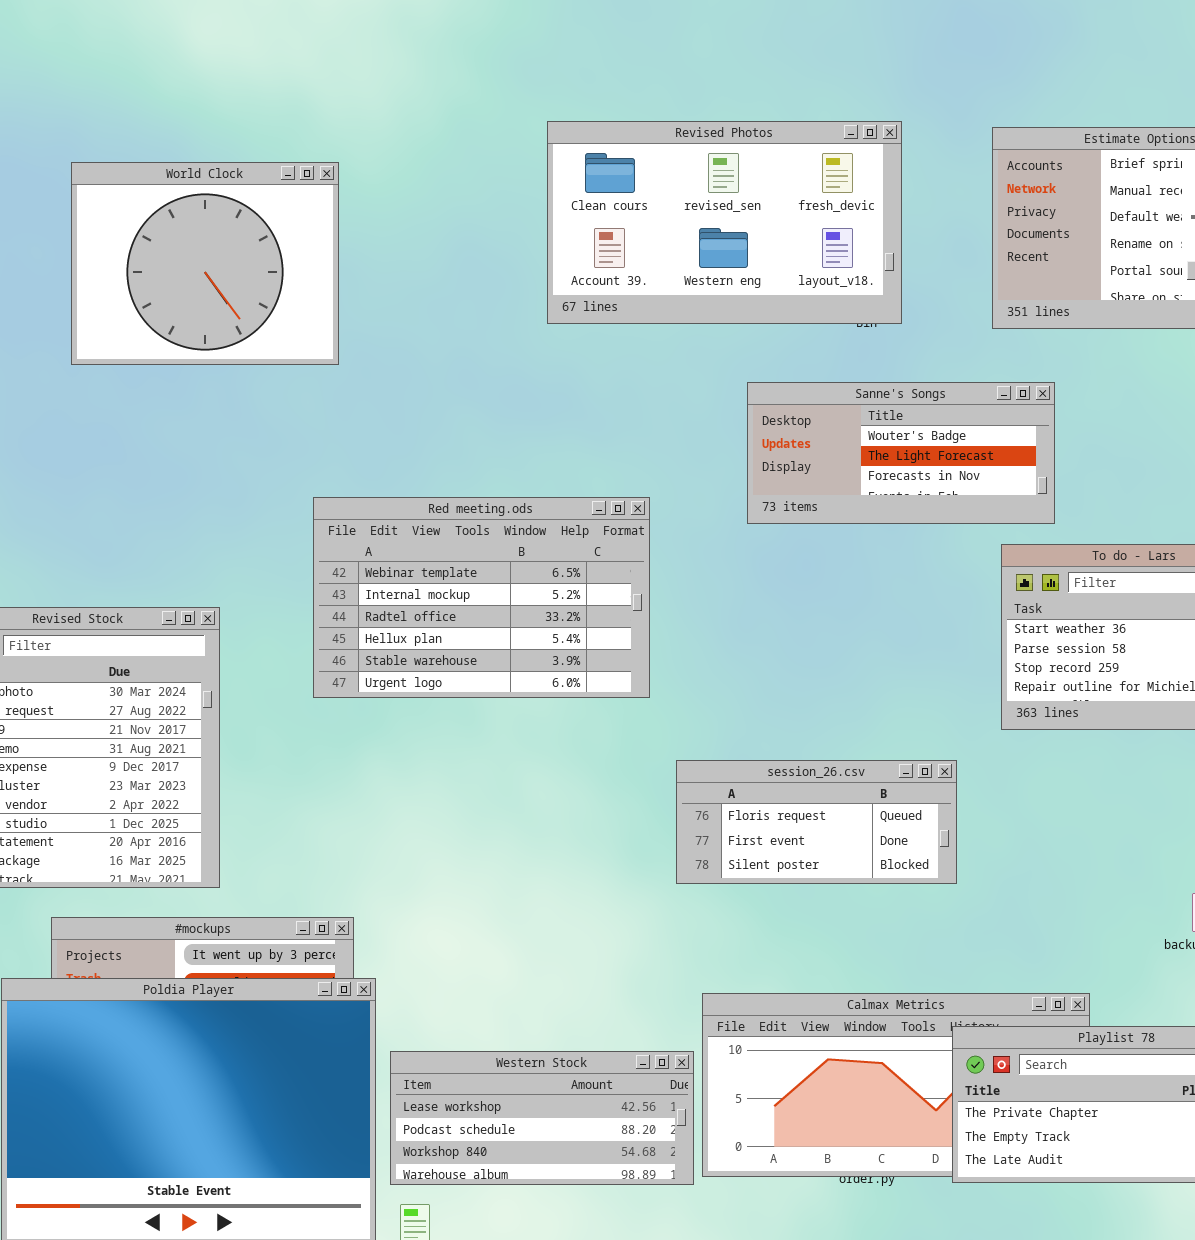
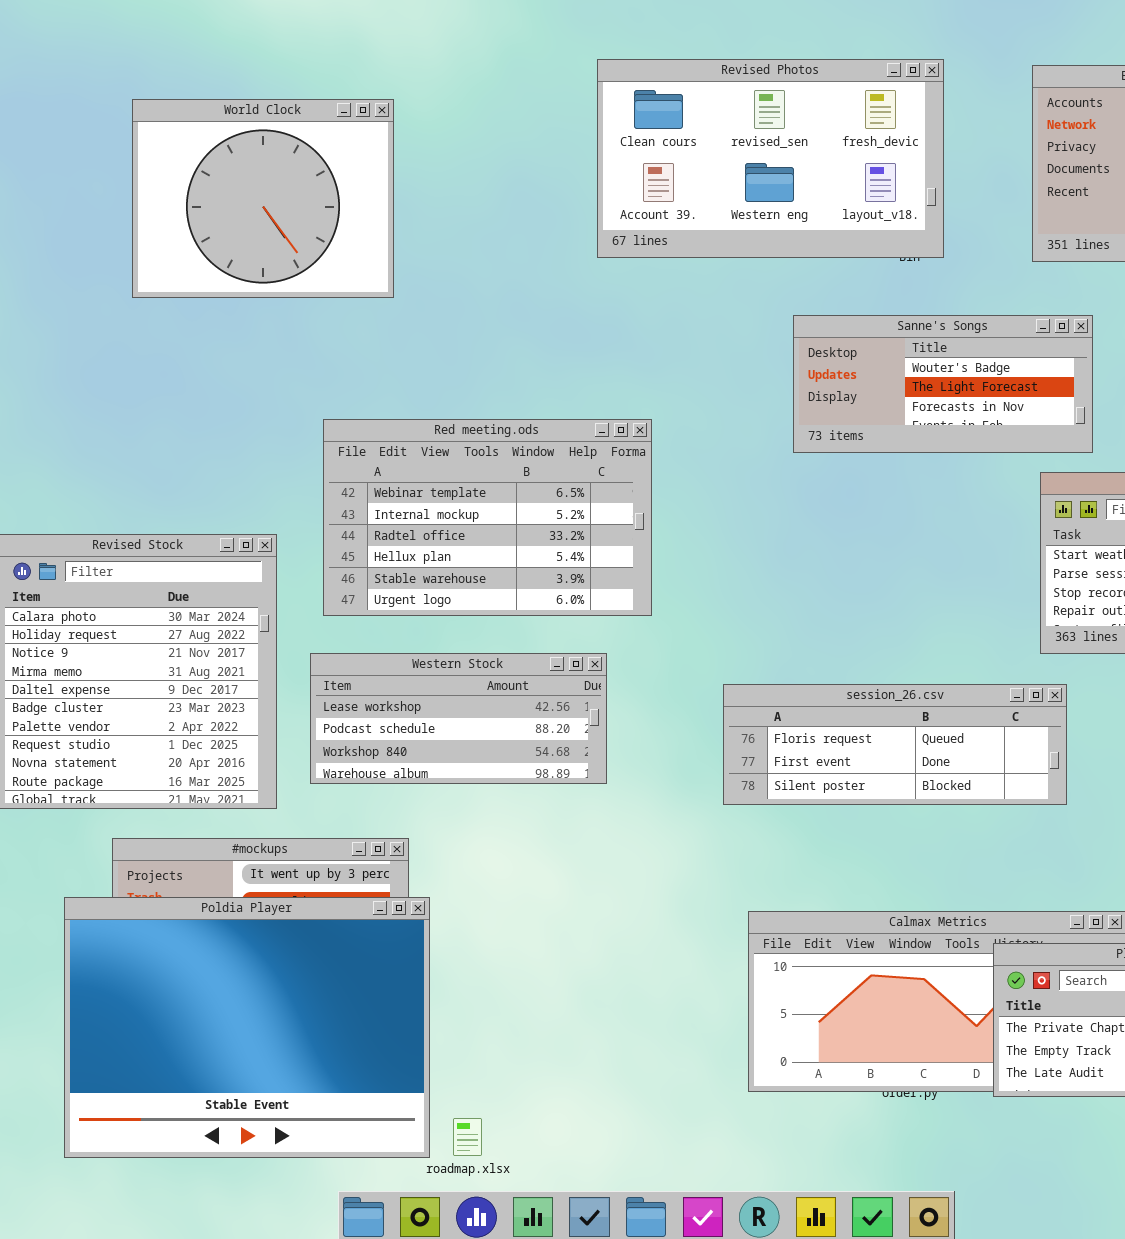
Red meeting.ods: [313,497,650,698] -> [323,419,652,616], moved
session_26.csv: [676,760,957,884] -> [723,684,1067,805], resized
Western Stock: [390,1051,694,1185] -> [310,653,607,784], moved

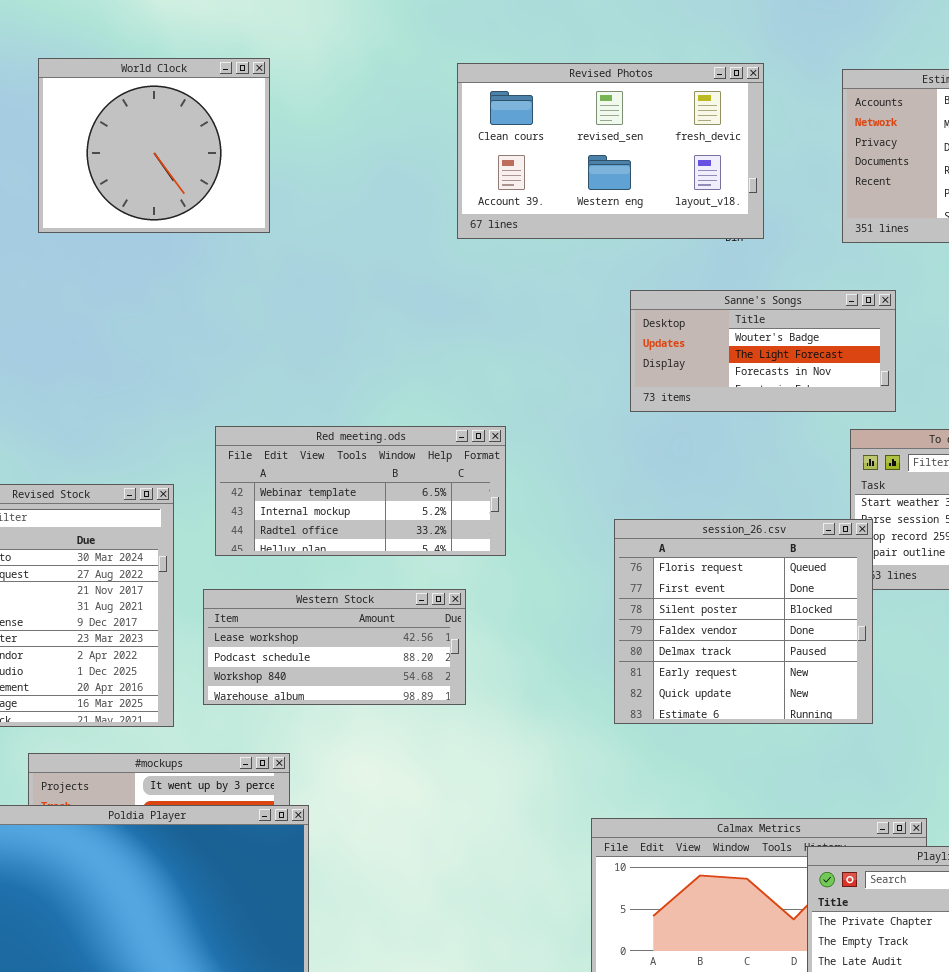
World Clock: [132,99,394,298] -> [38,58,270,233], moved
Red meeting.ods: [323,419,652,616] -> [215,426,506,556], resized
session_26.csv: [723,684,1067,805] -> [614,519,873,724], resized

